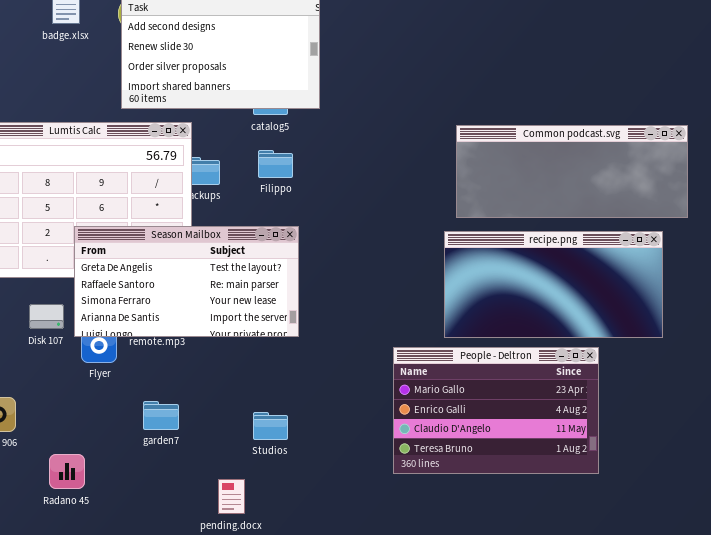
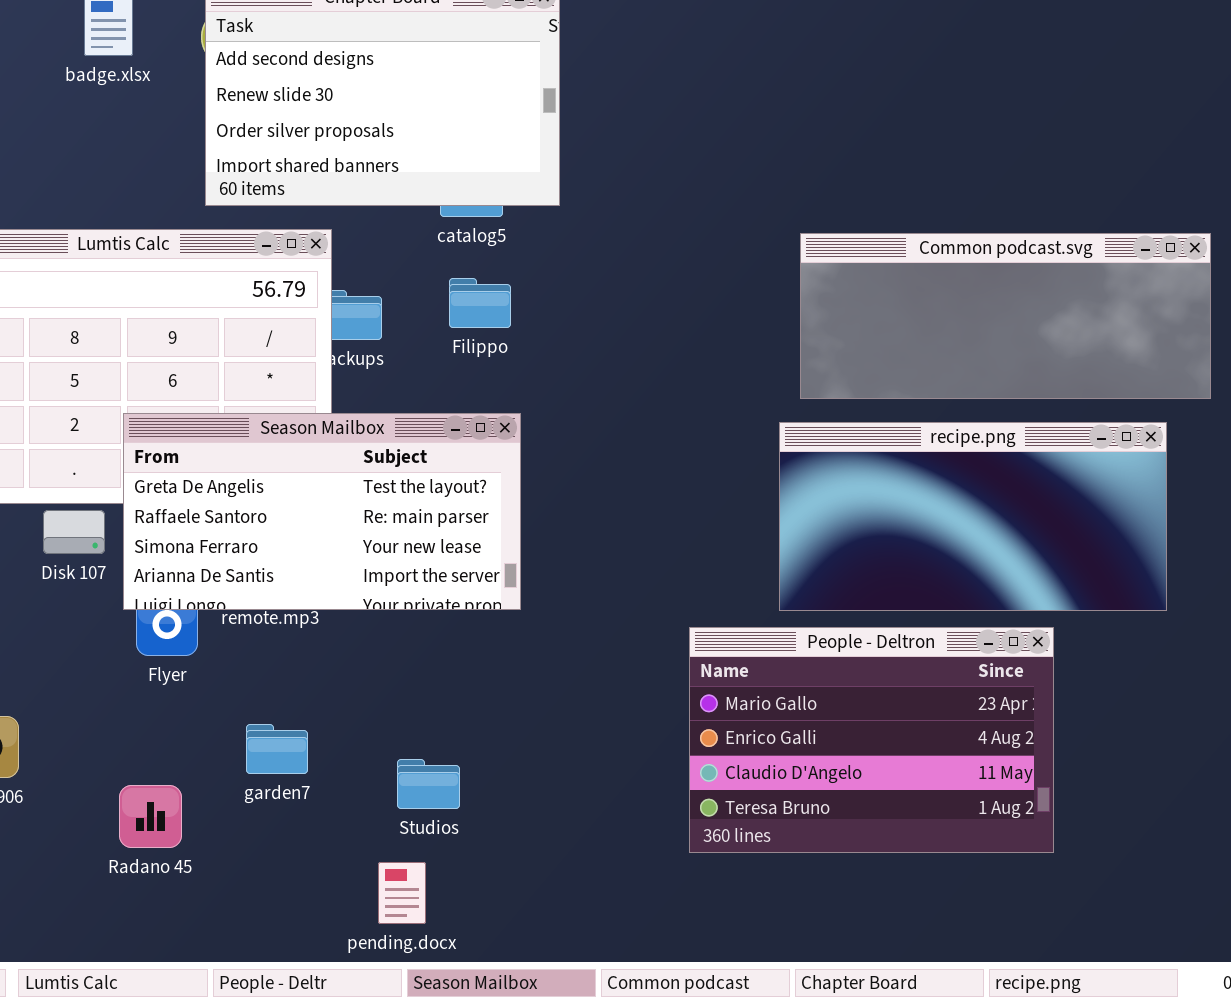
Disk 107: [29,304,64,329] -> [43,510,105,554], moved
Studios: [253,412,288,440] -> [397,759,460,809], moved
Radano 45: [49,454,85,489] -> [119,785,182,848], moved

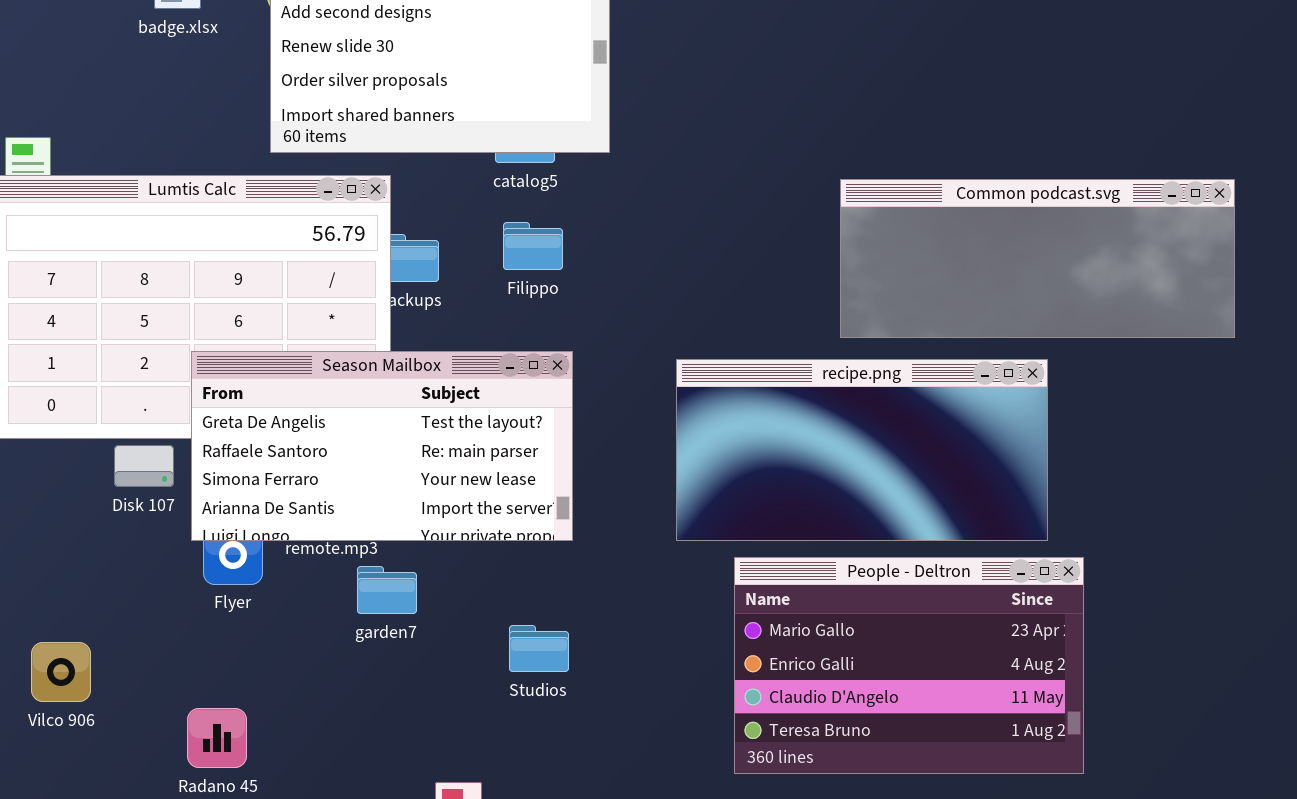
recipe.png: [779,422,1167,611] -> [676,359,1048,541], moved
garden7: [246,724,308,774] -> [357,566,417,614], moved
Studios: [397,759,460,809] -> [509,625,569,672], moved

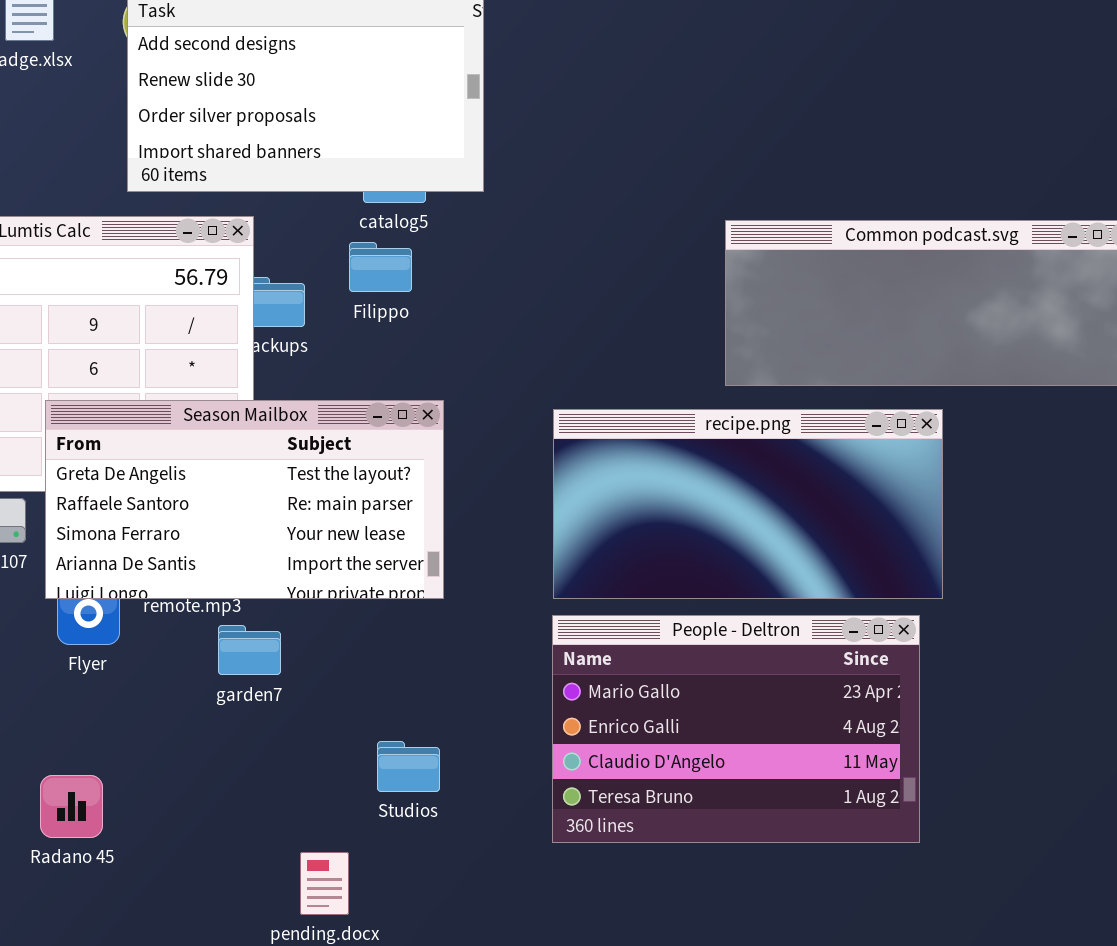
Filippo: [503,222,563,270] -> [349,242,412,292], moved
People - Deltron: [734,557,1084,774] -> [552,615,920,843], moved
Studios: [509,625,569,672] -> [377,741,440,792], moved

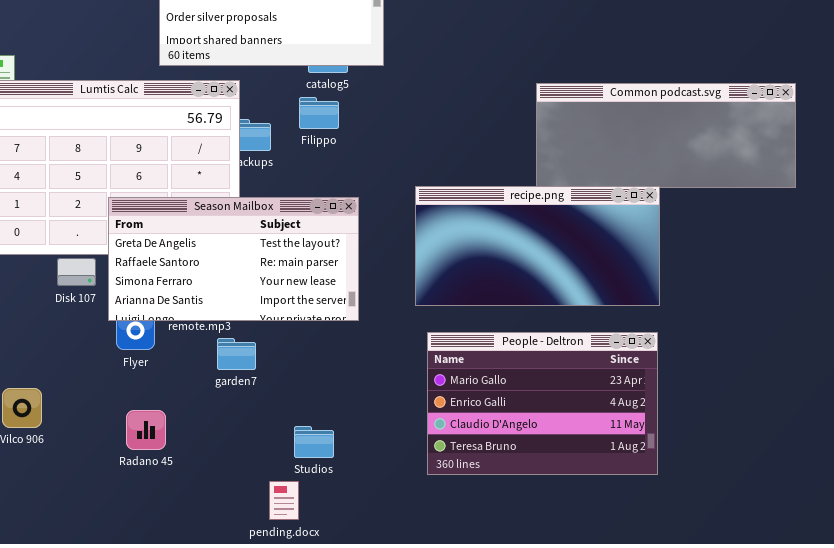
recipe.png: [553,409,943,599] -> [415,186,660,306], moved
Studios: [377,741,440,792] -> [294,426,334,458], moved
Radano 45: [40,775,103,838] -> [126,410,166,450], moved

